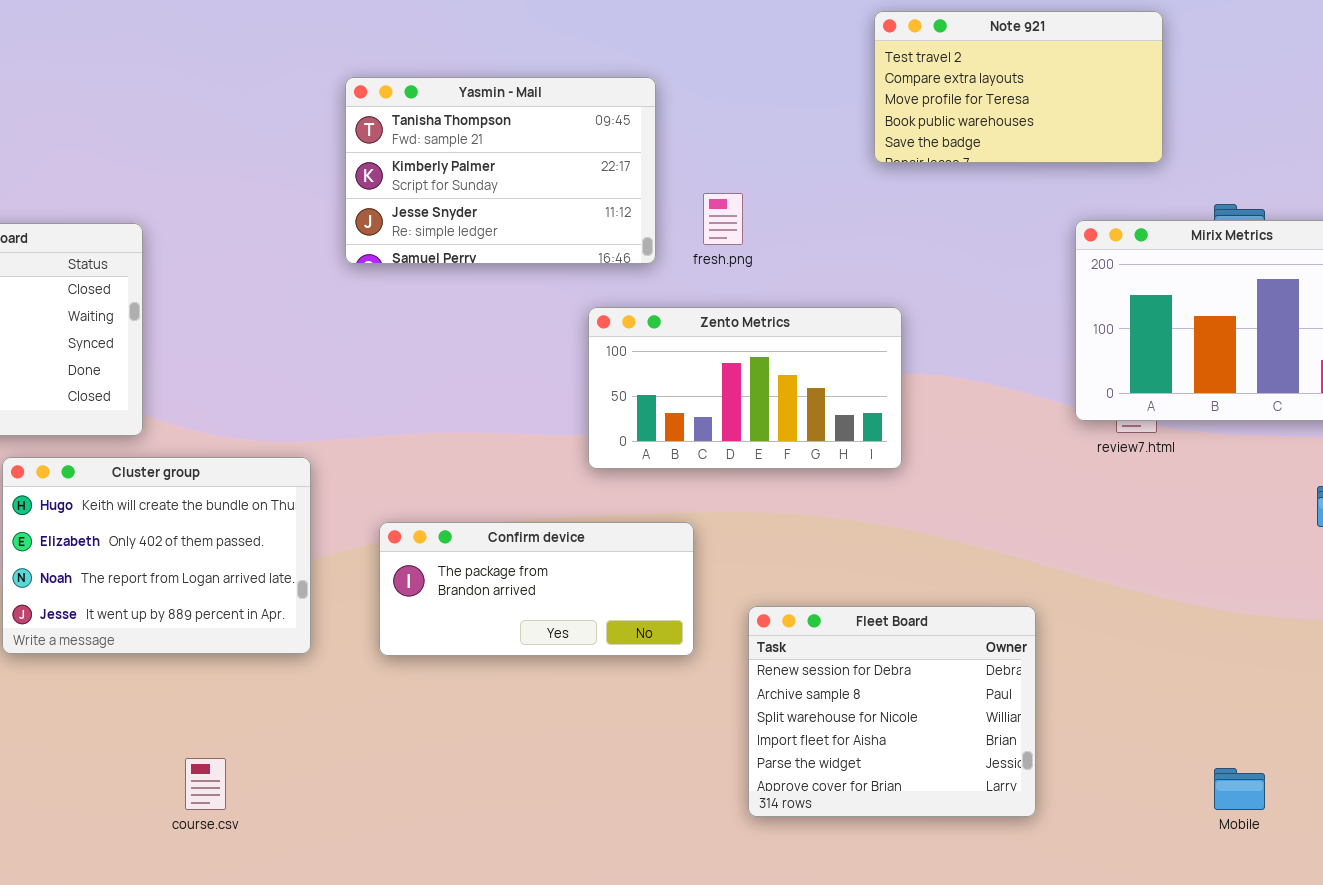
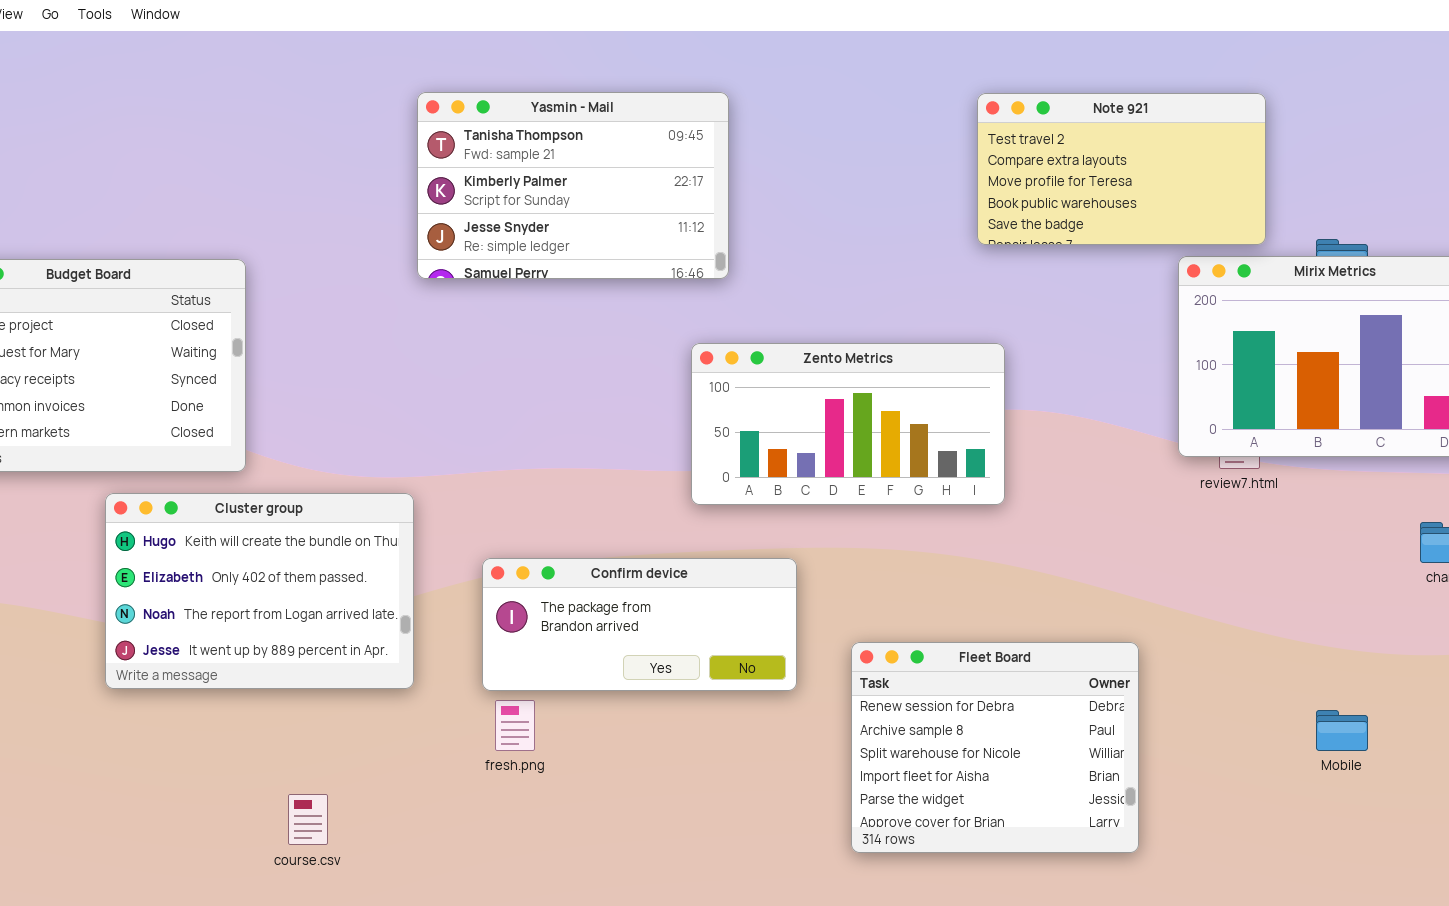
Note 921: [874,11,1163,163] -> [977,93,1266,245], moved
Yasmin - Mail: [345,77,656,264] -> [417,92,729,279], moved
fresh.png: [703,193,743,245] -> [495,700,535,751], moved
Mobile: [1214,768,1265,810] -> [1316,710,1368,751], moved

